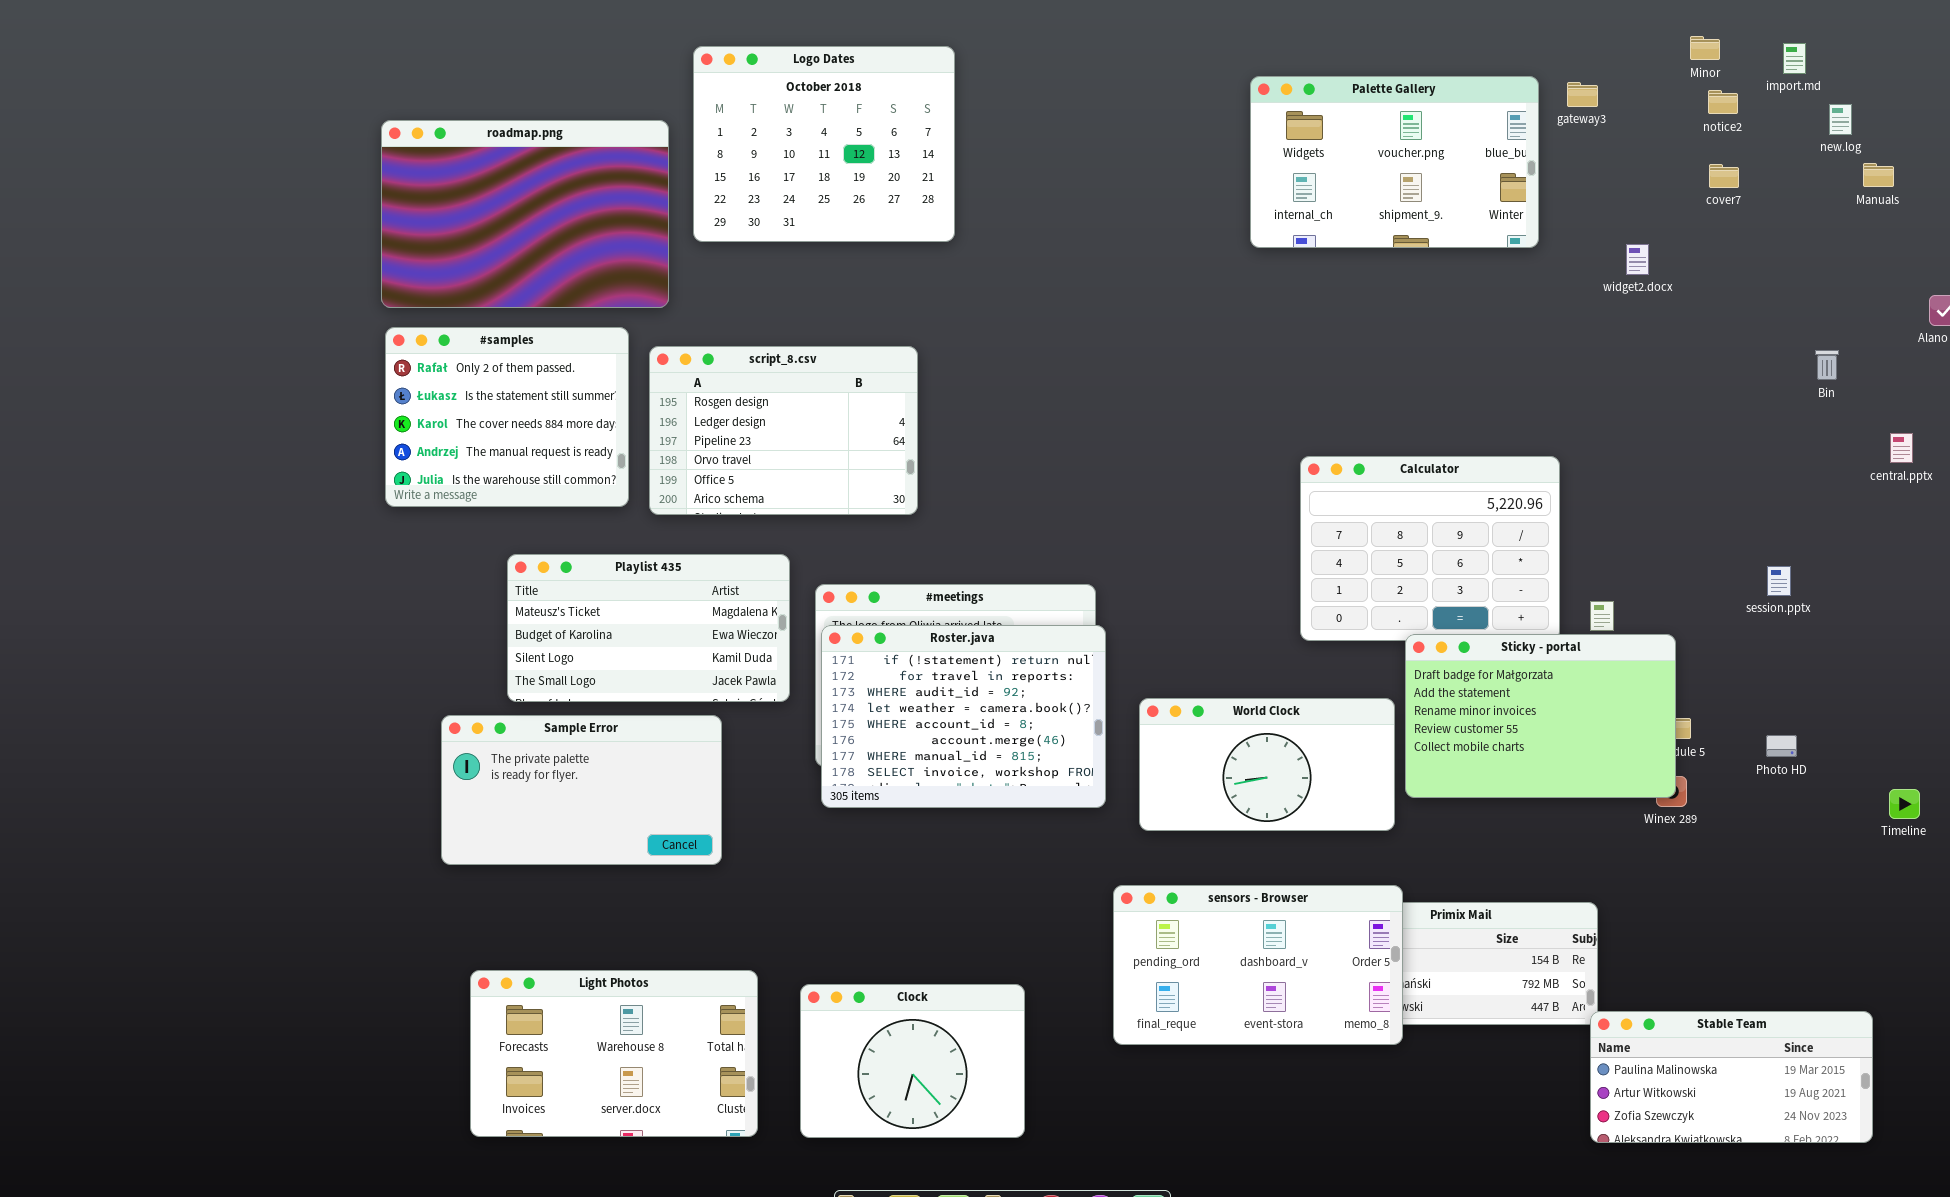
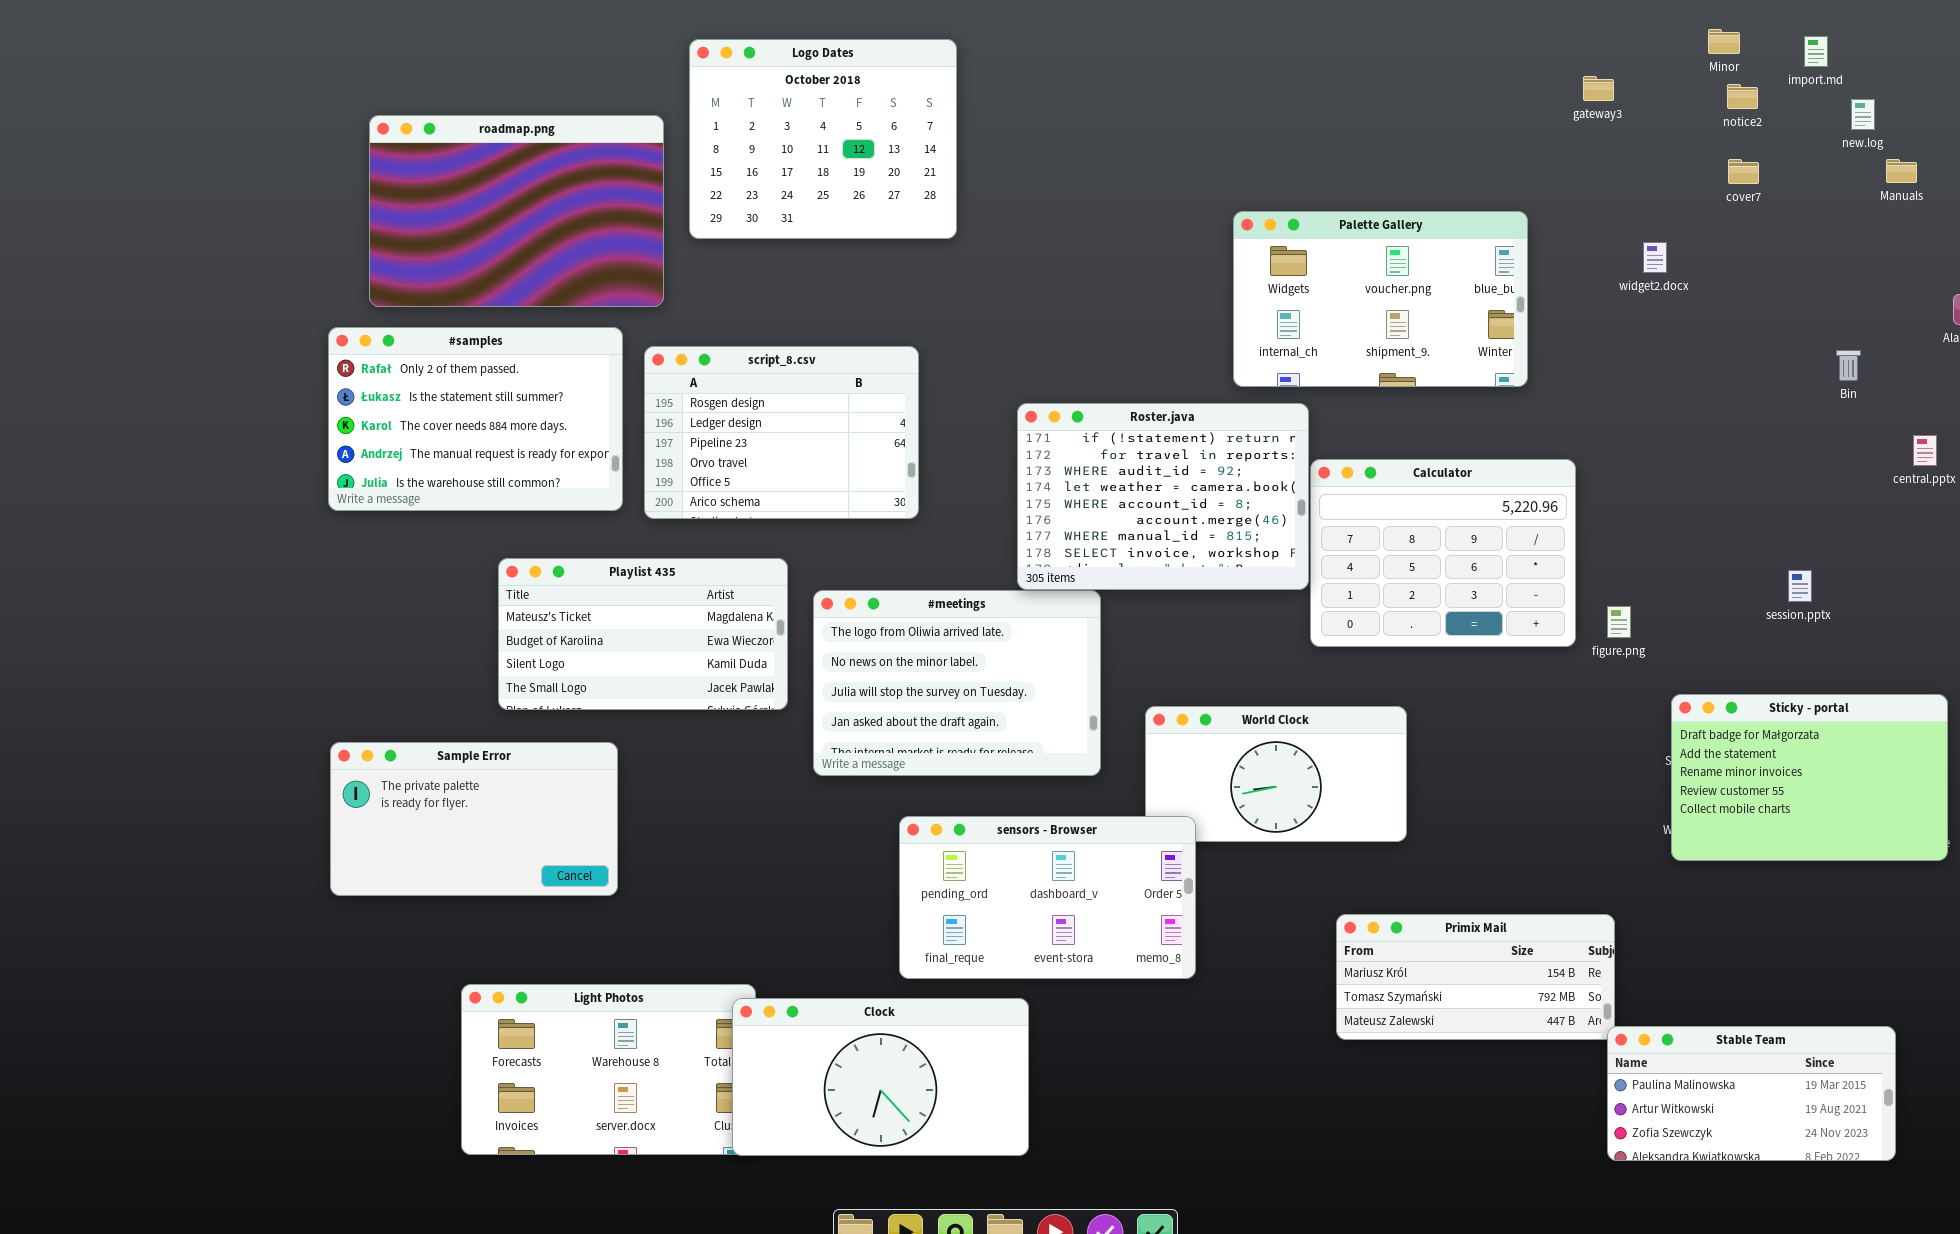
Palette Gallery: [1250,76,1539,248] -> [1233,211,1528,387], moved
#samples: [385,327,629,507] -> [328,327,623,511], resized
Roster.java: [821,625,1106,808] -> [1017,403,1309,590], moved
Sticky - portal: [1405,634,1676,798] -> [1671,694,1948,861], moved
Sample Error: [441,715,722,865] -> [330,742,618,896], moved
sensors - Browser: [1113,885,1403,1045] -> [899,816,1196,979], moved
Clock: [800,984,1025,1138] -> [732,998,1029,1156], resized

